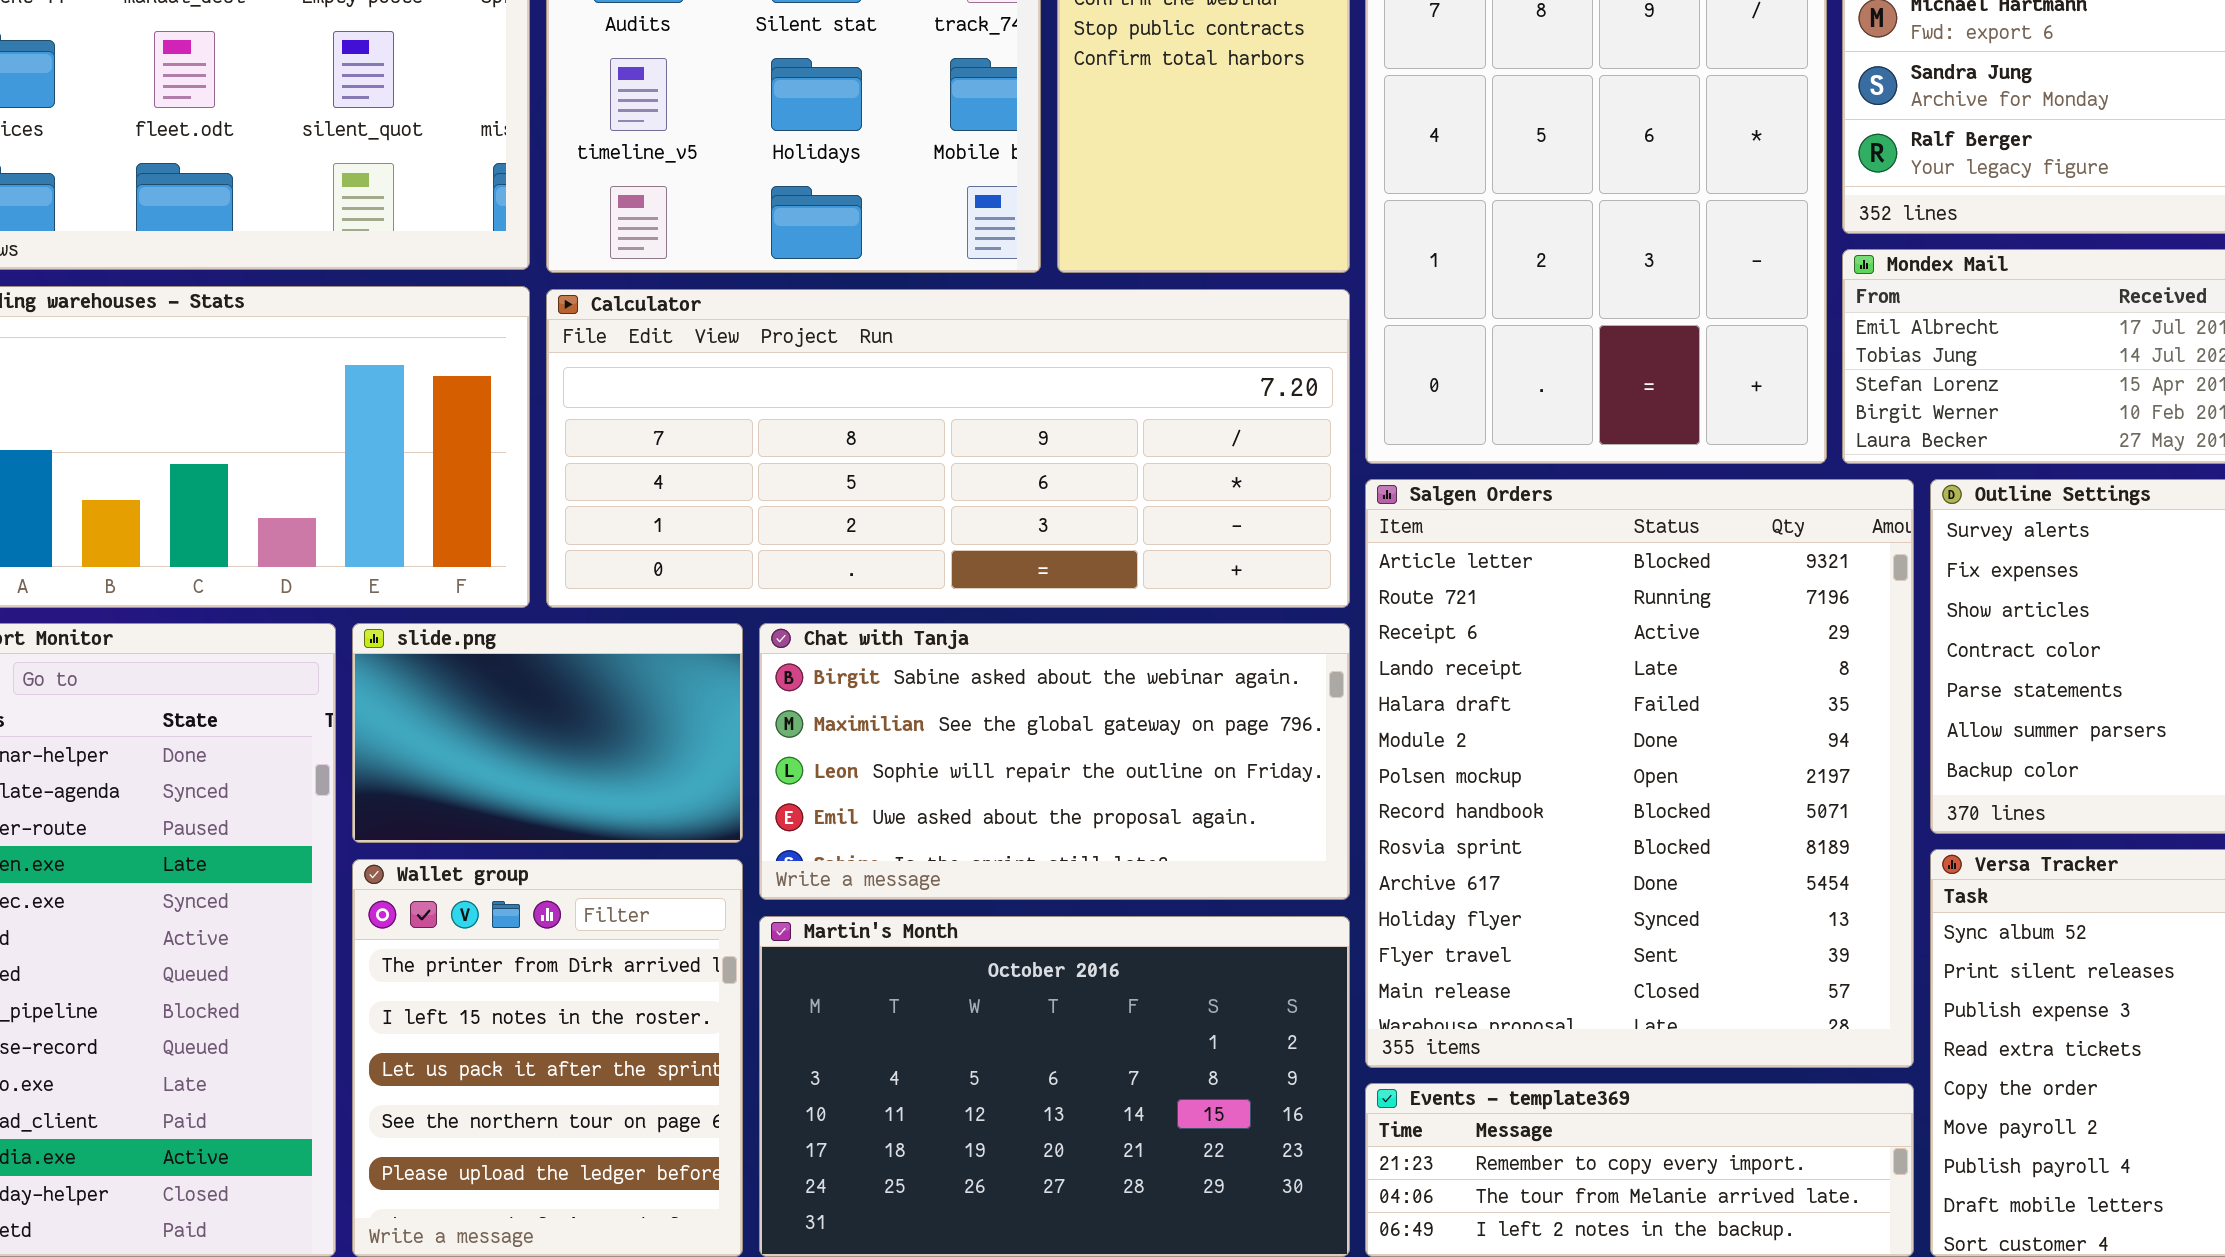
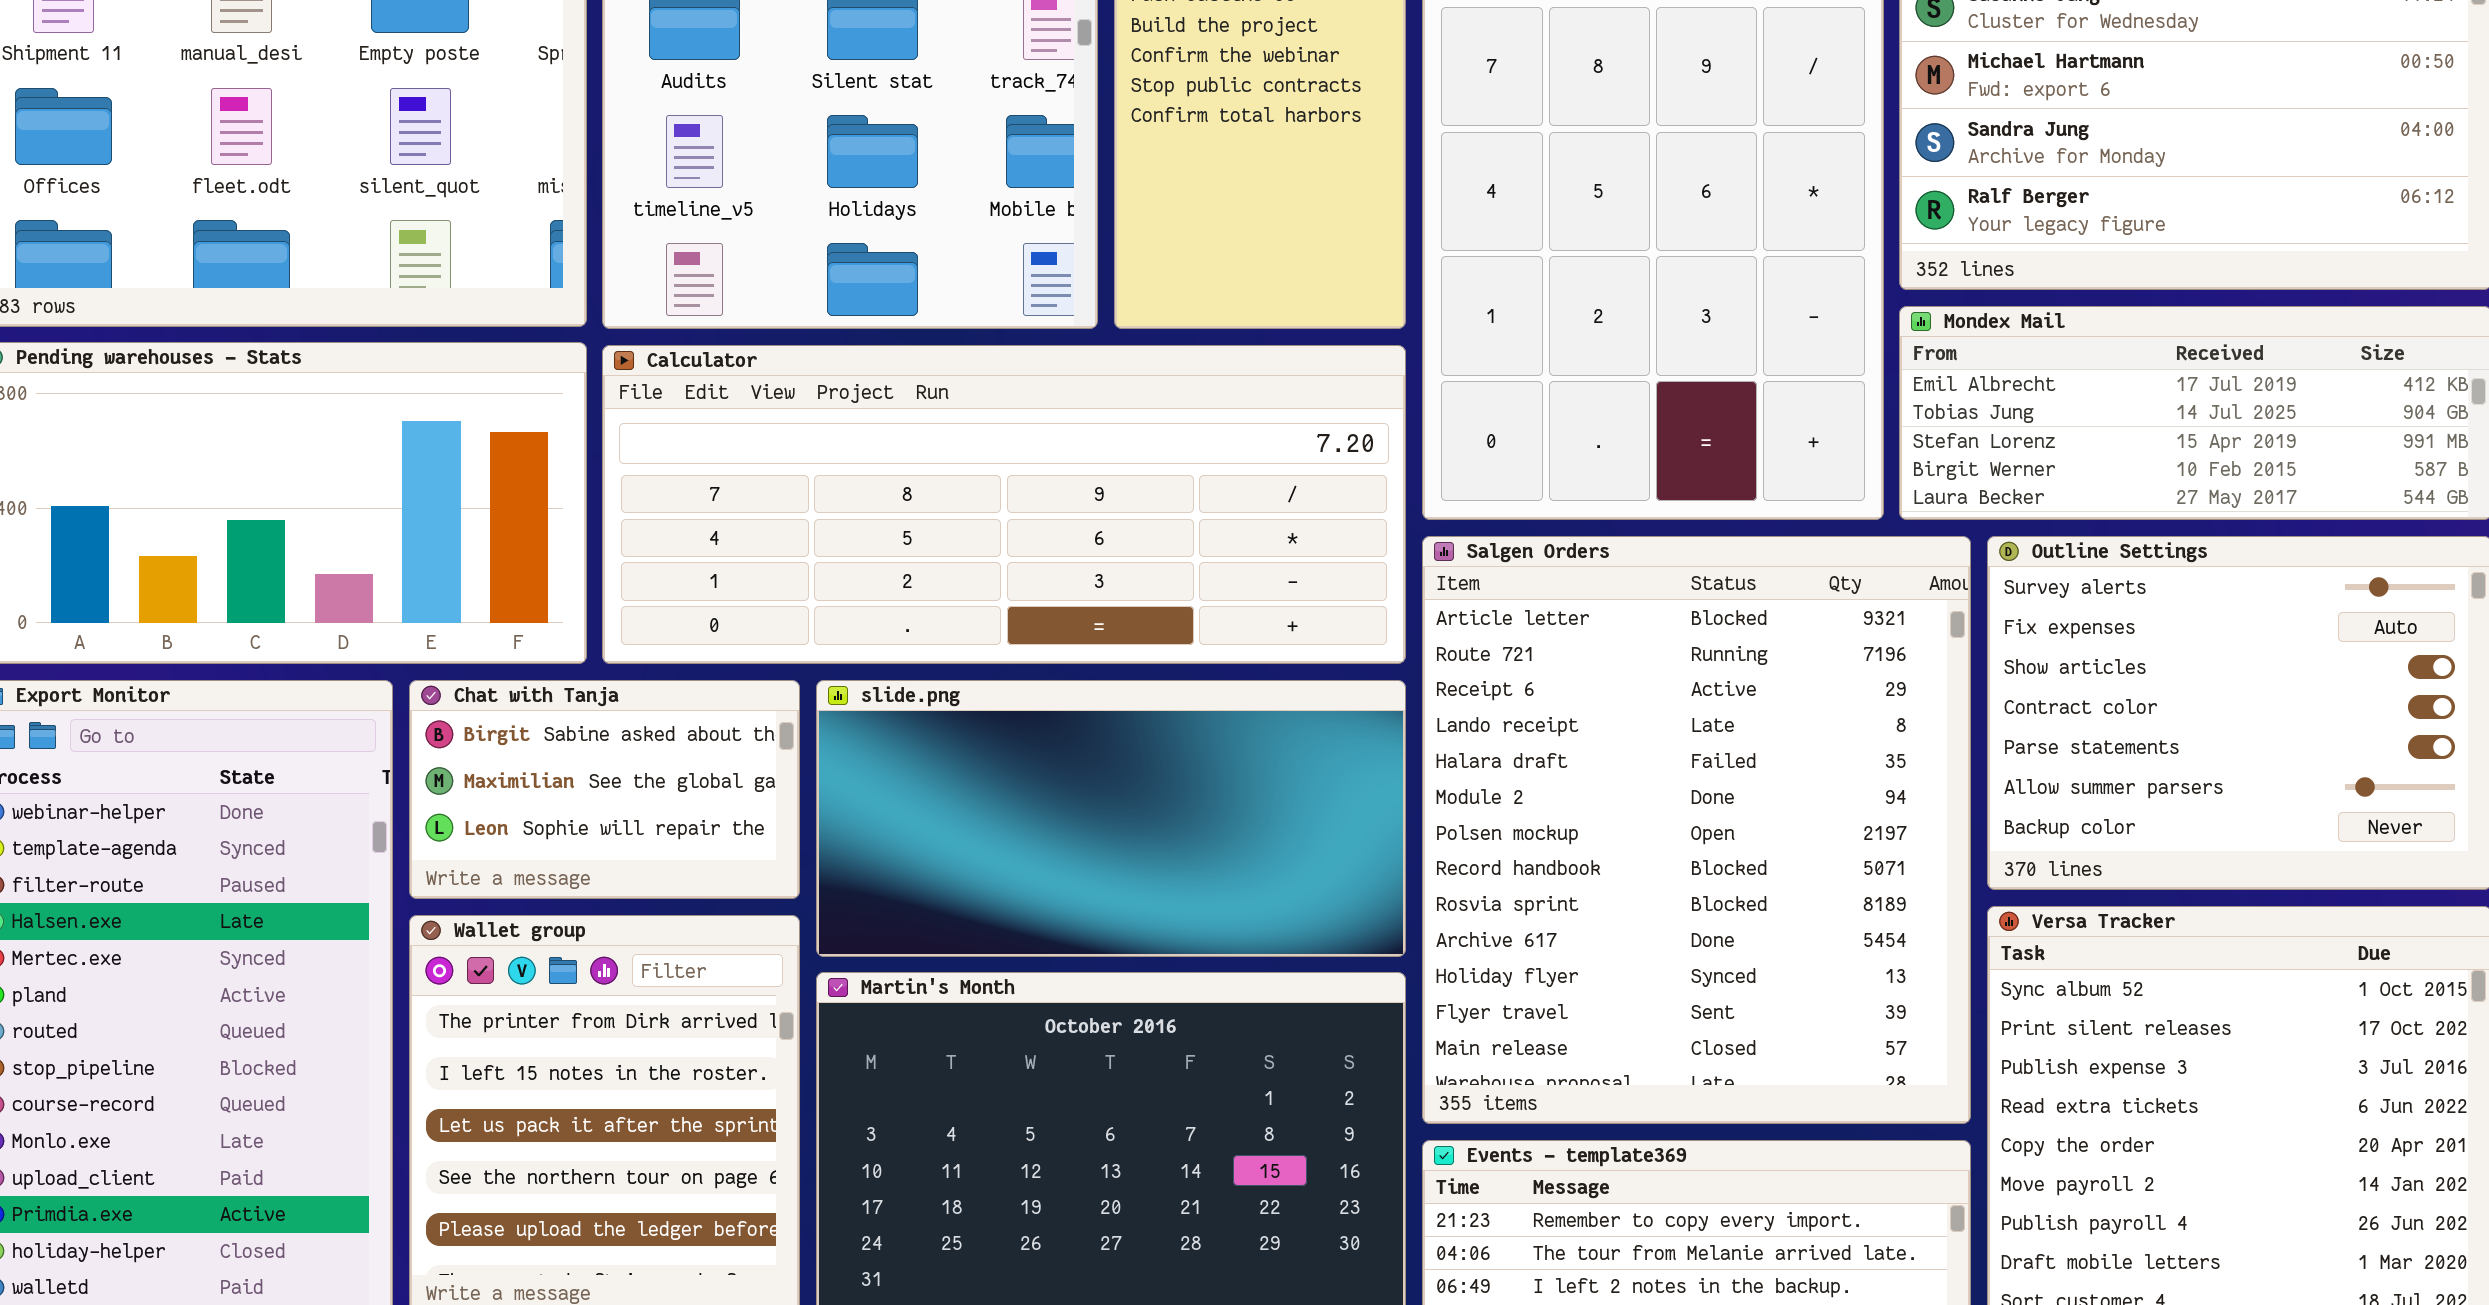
slide.png: [352,623,743,843] -> [816,680,1406,957], moved, resized
Chat with Tanja: [759,623,1350,900] -> [409,680,800,899], moved, resized

